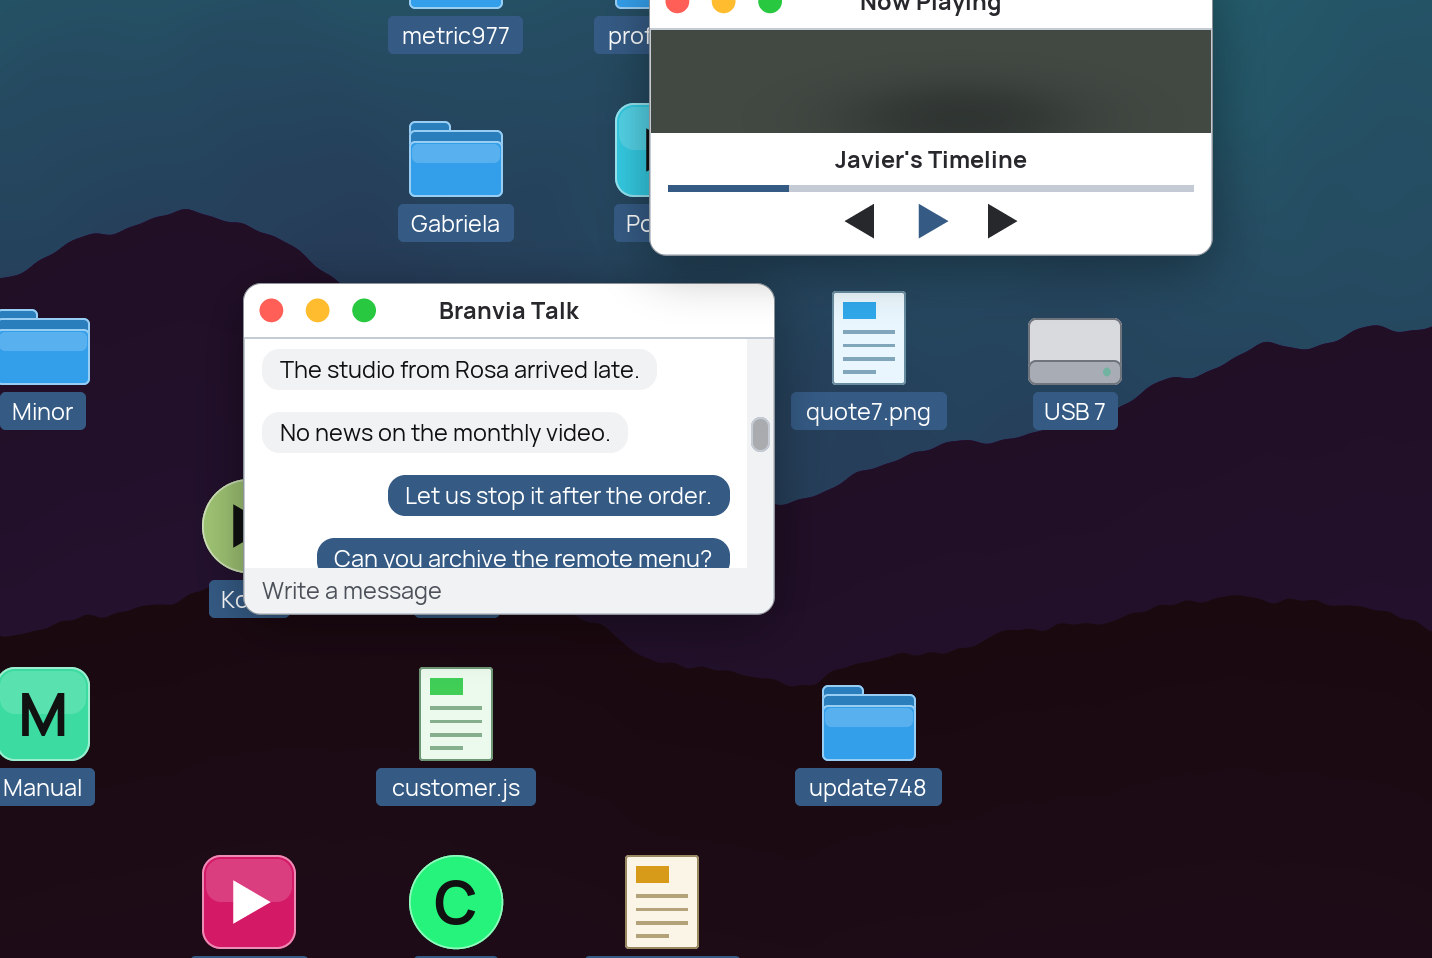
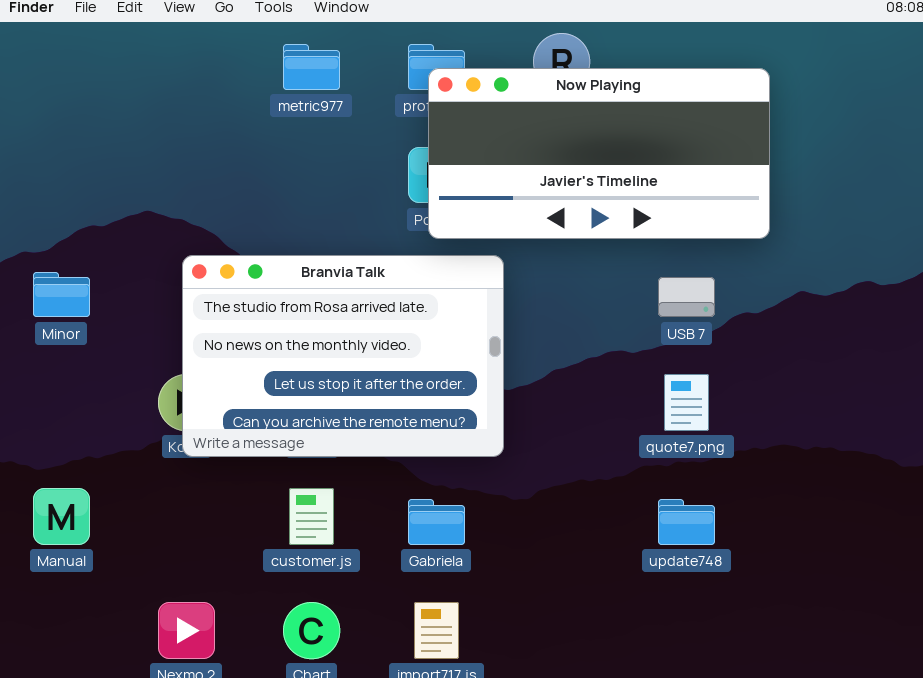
Gabriela: [409,121,503,197] -> [408,499,465,545], moved
quote7.png: [832,291,906,385] -> [664,374,709,431], moved
update748: [822,685,916,761] -> [658,499,715,545], moved

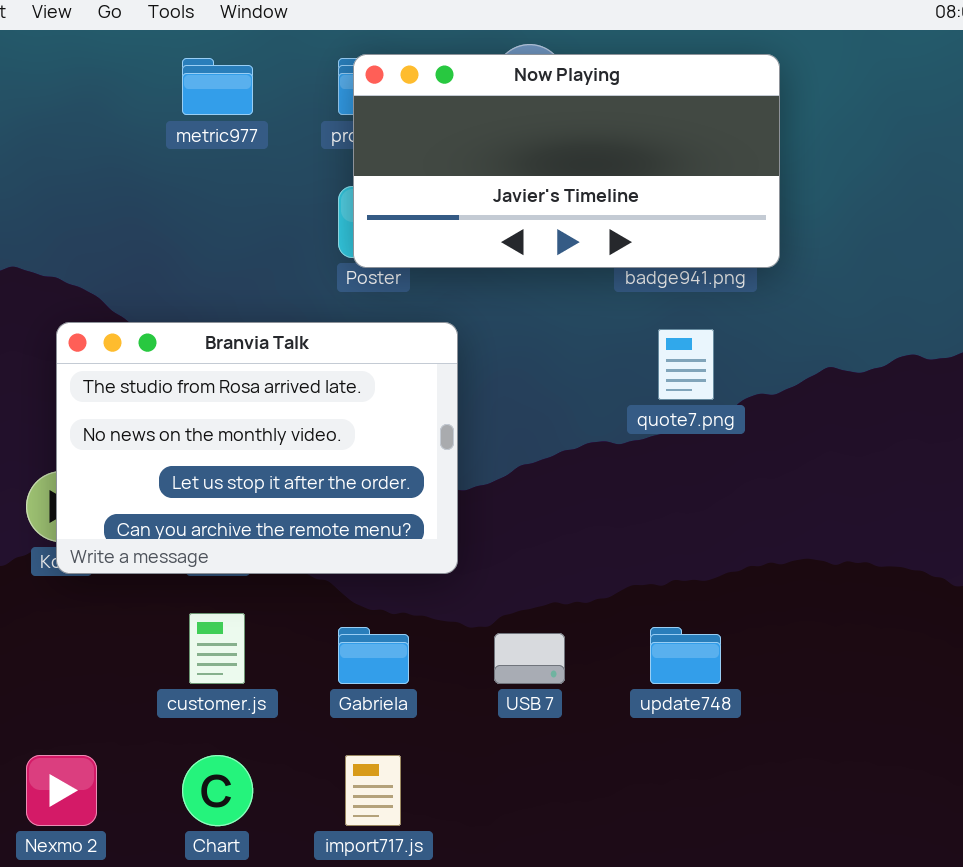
Now Playing: [428,68,770,239] -> [353,54,780,268], moved
USB 7: [658,277,715,317] -> [494,633,565,684], moved
quote7.png: [664,374,709,431] -> [658,329,714,400], moved

